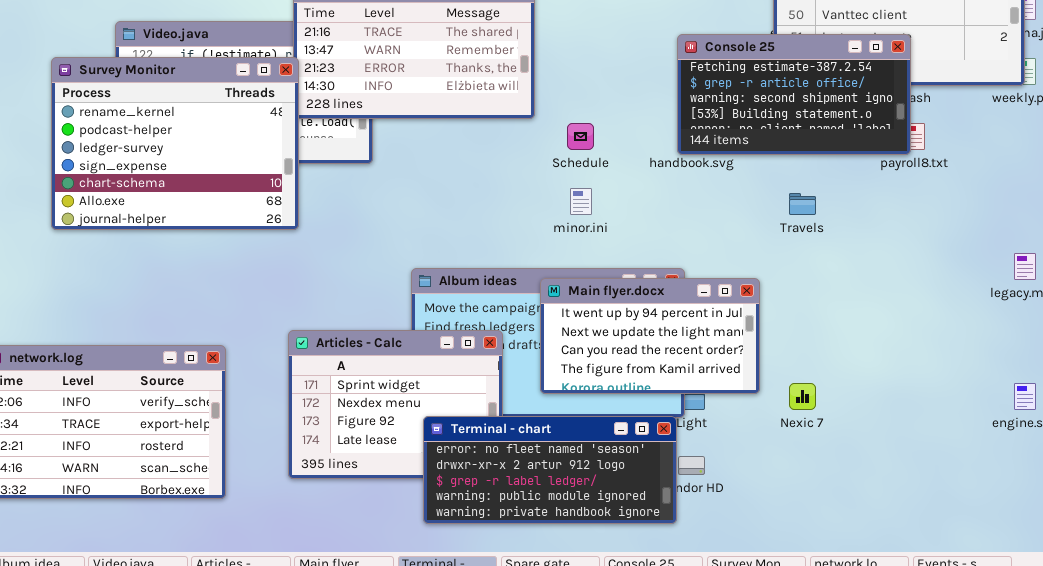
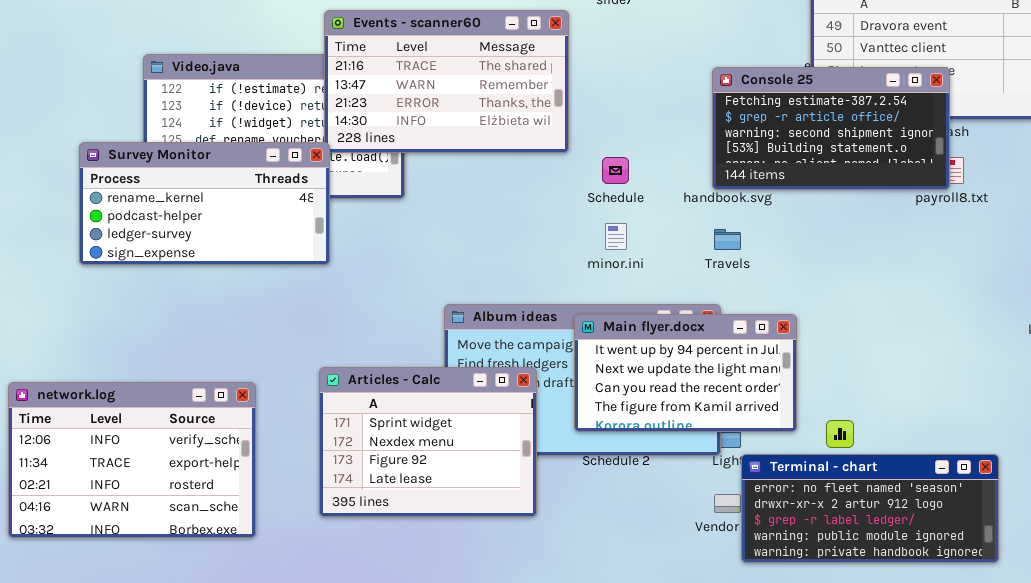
Survey Monitor: [51,57,299,230] -> [79,142,330,265], resized
Travels: [789,193,816,215] -> [714,229,741,250], moved
Terminal - chart: [423,416,677,524] -> [741,454,999,563], moved

